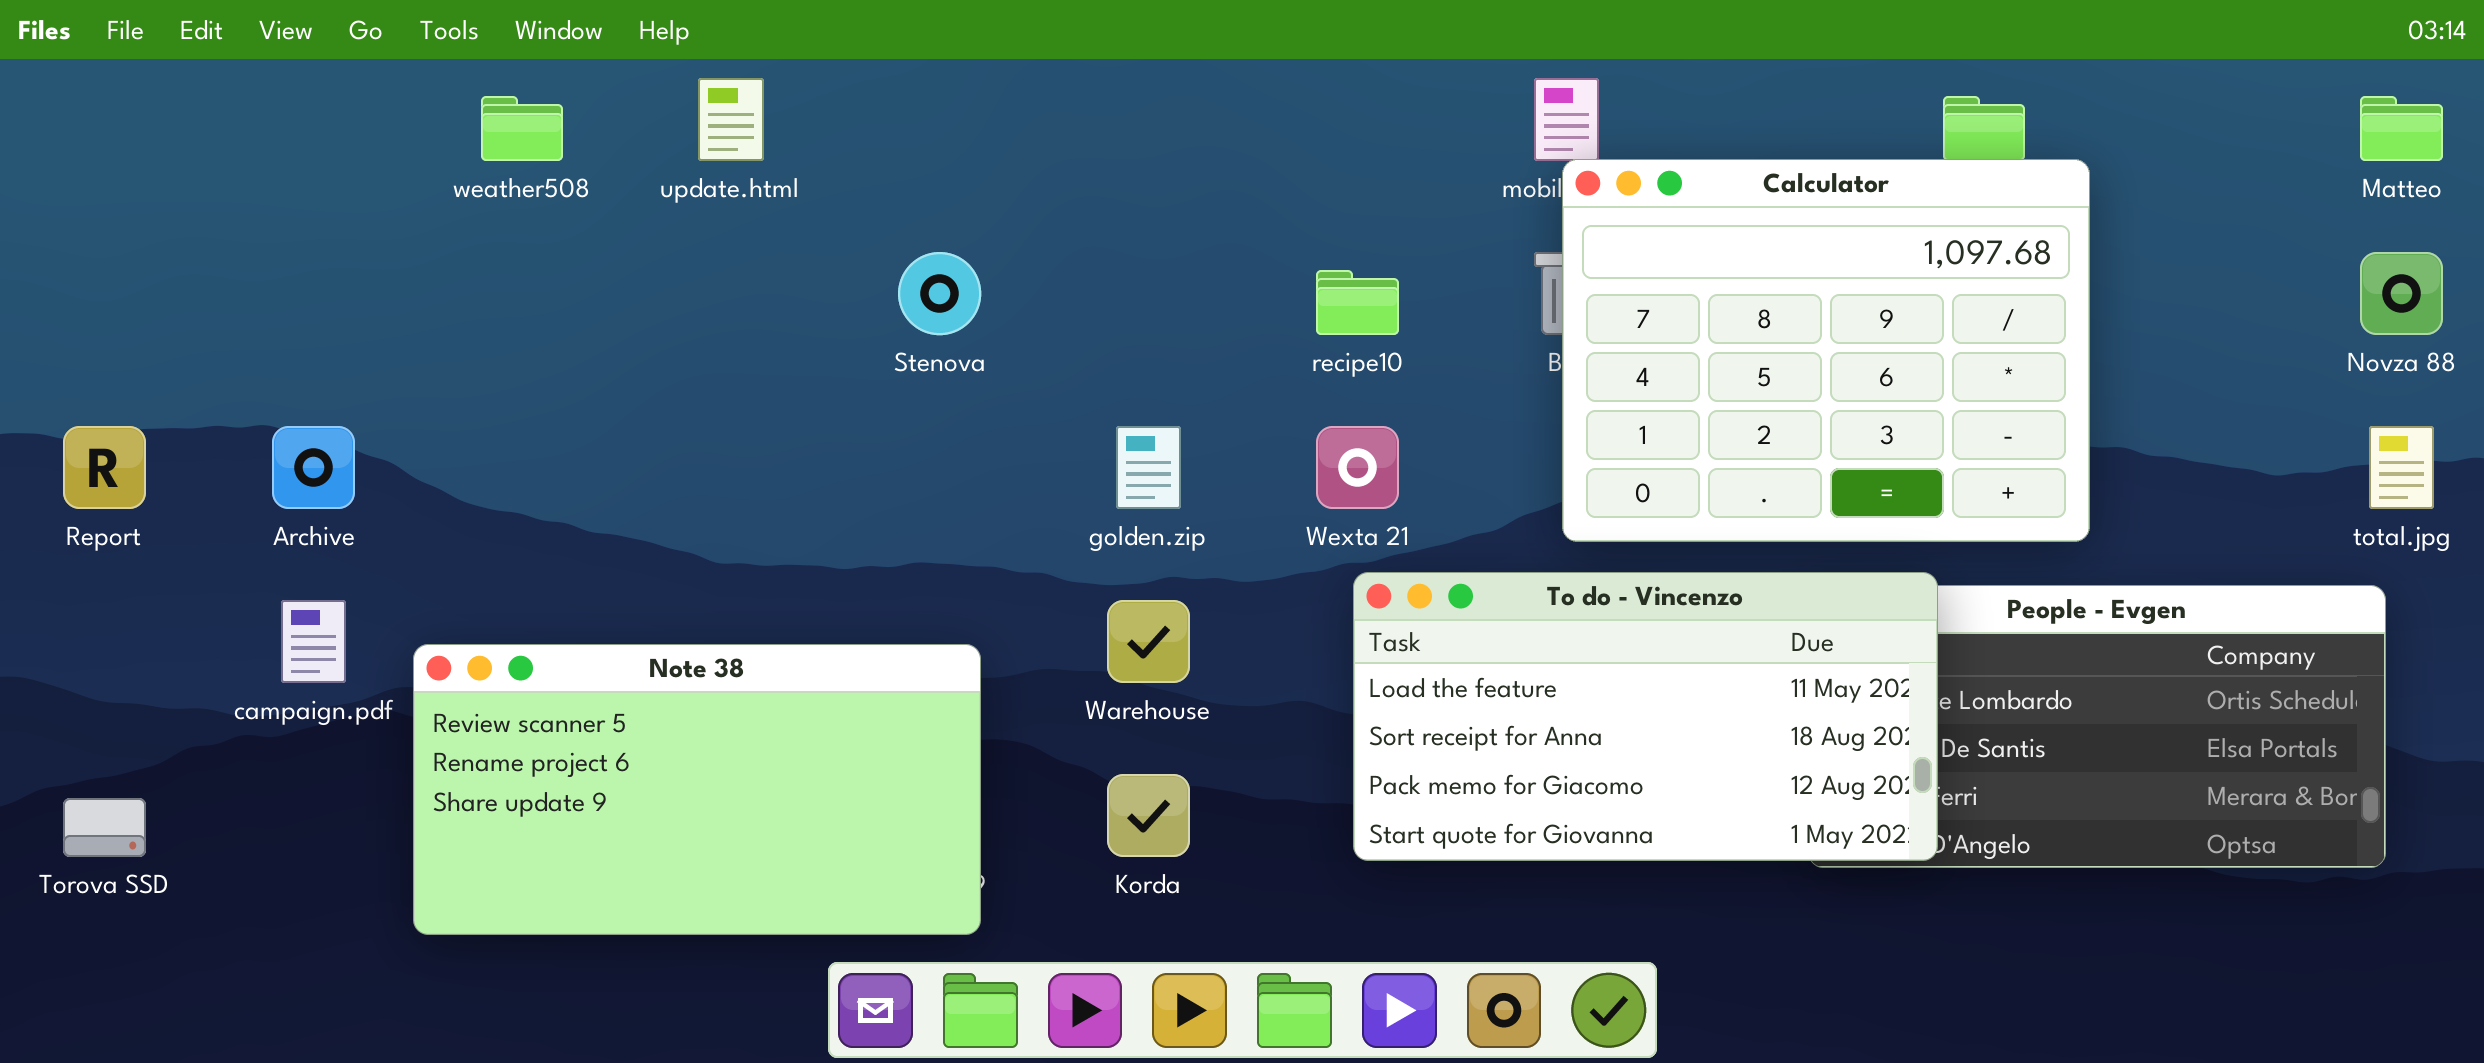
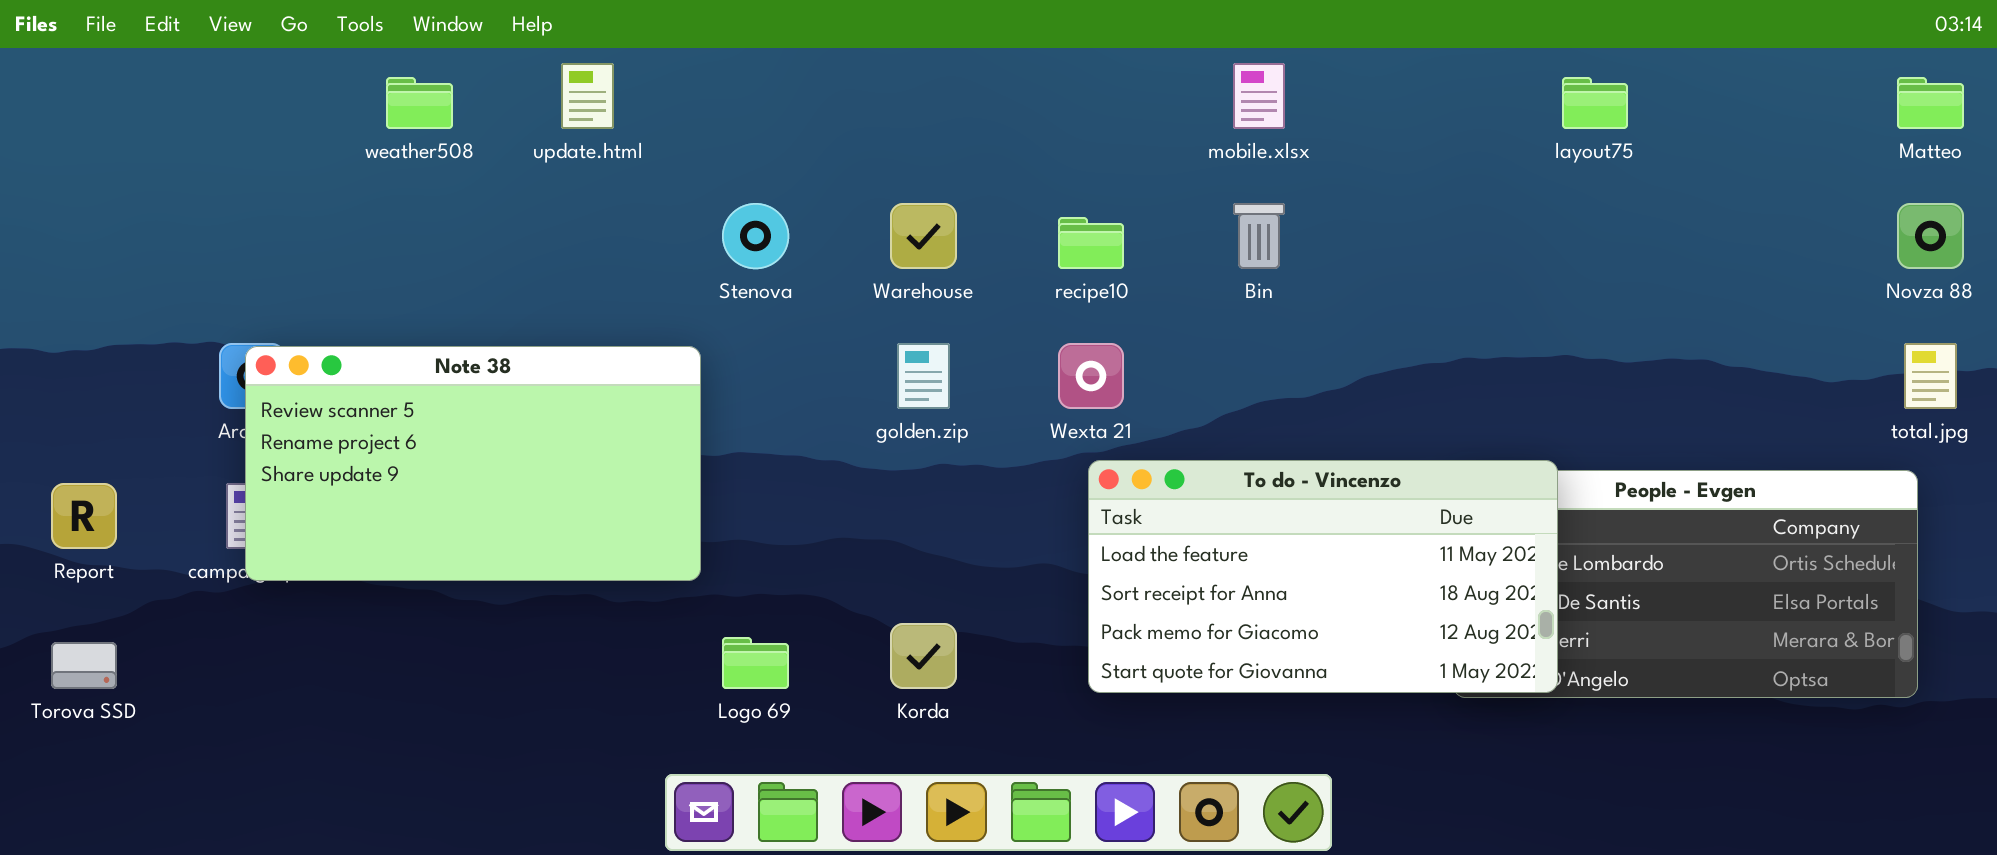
Calculator: [1562,159,2090,542] -> none, closed
Report: [63,426,146,509] -> [51,483,117,549], moved
Warehouse: [1107,600,1190,683] -> [890,203,957,269], moved
Note 38: [413,644,981,935] -> [245,346,701,581], moved

